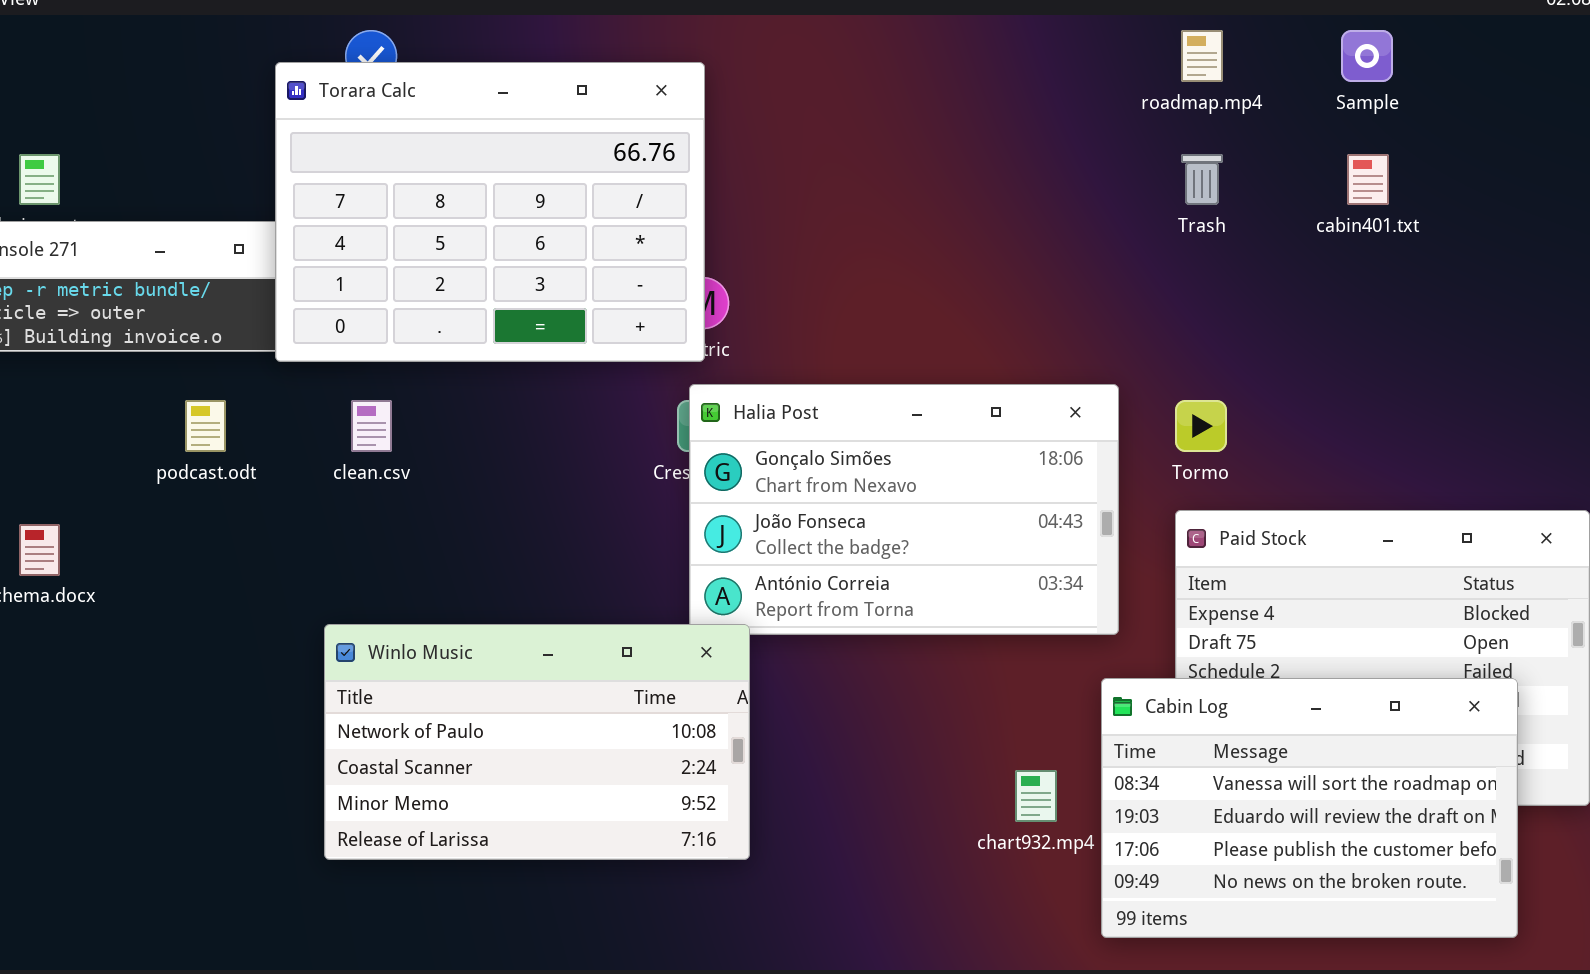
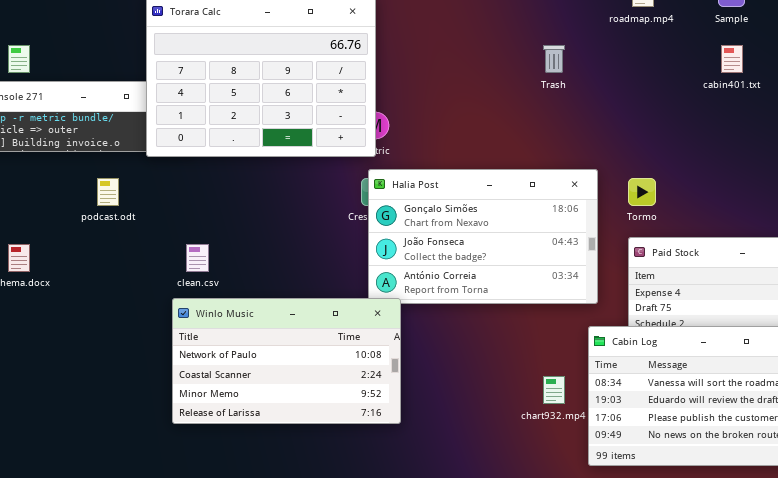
Trash: [1181,154,1223,205] -> [543,45,565,73], moved
clean.csv: [351,400,392,452] -> [186,244,209,272], moved

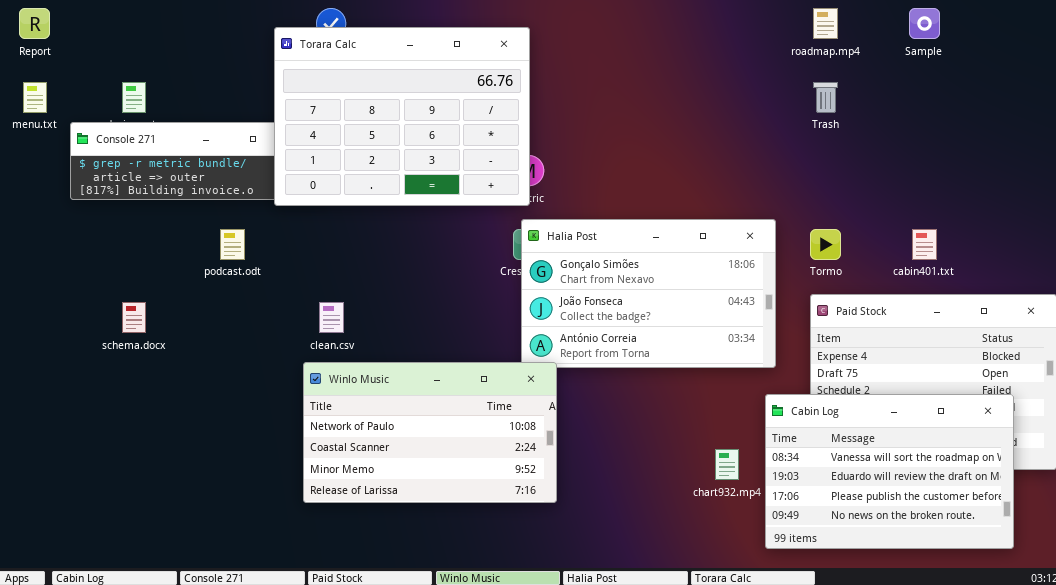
Trash: [543,45,565,73] -> [813,82,838,113], moved
cabin401.txt: [721,45,743,73] -> [912,229,937,260], moved

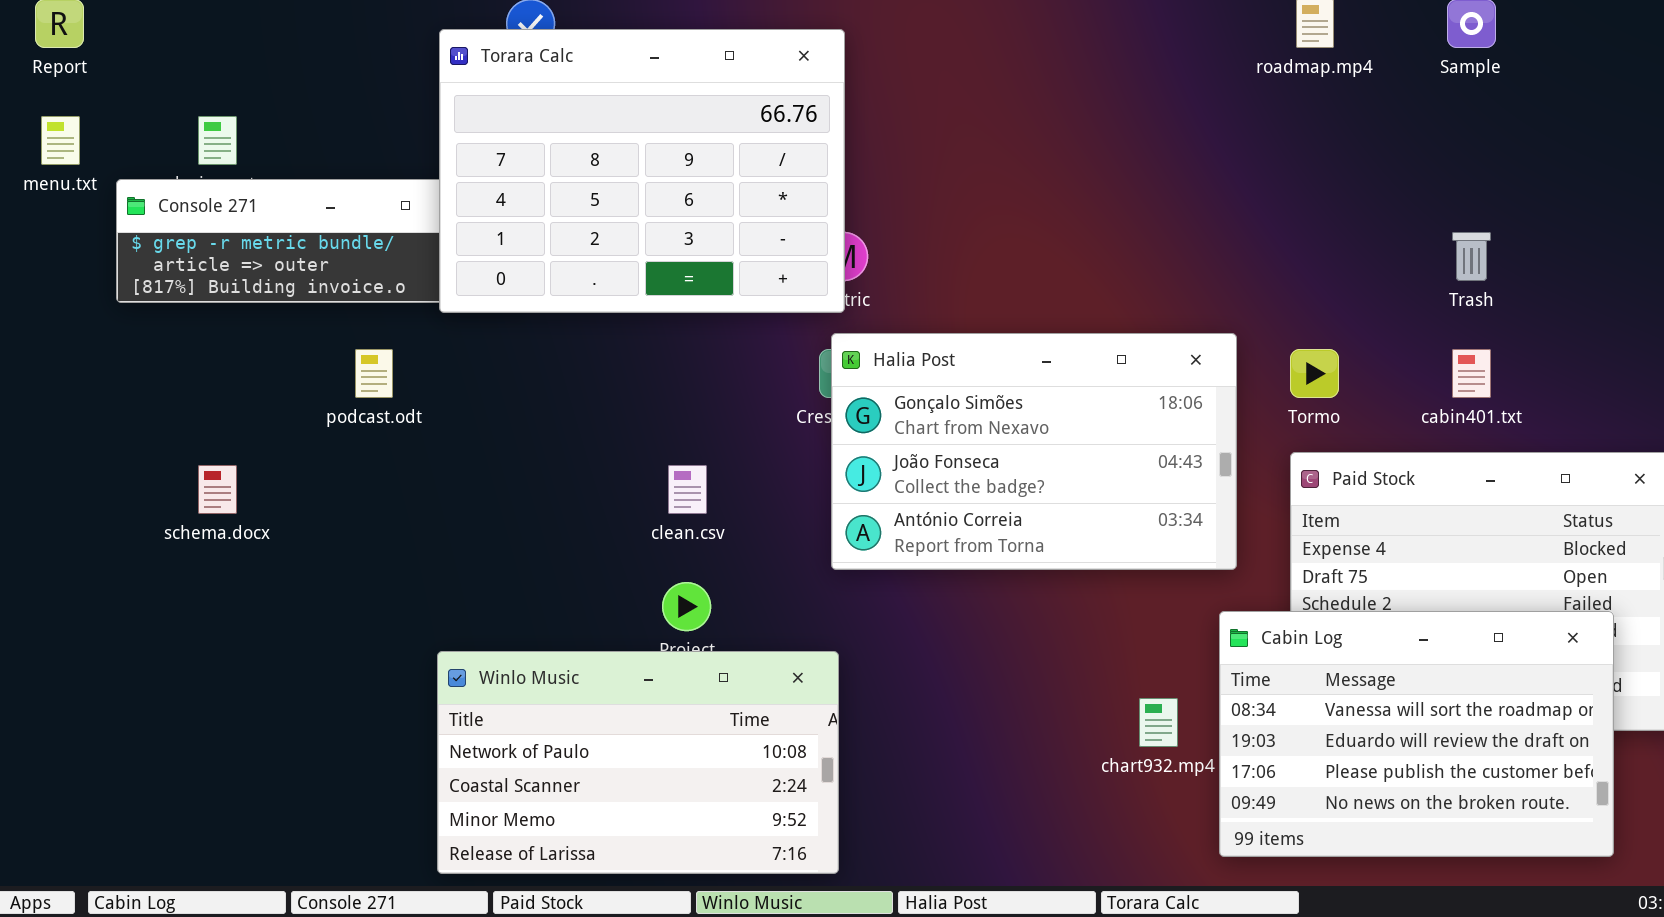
Trash: [813,82,838,113] -> [1452,232,1491,281], moved
clean.csv: [319,302,344,333] -> [668,465,707,514], moved
Winlo Music: [303,362,557,503] -> [437,651,839,874], moved

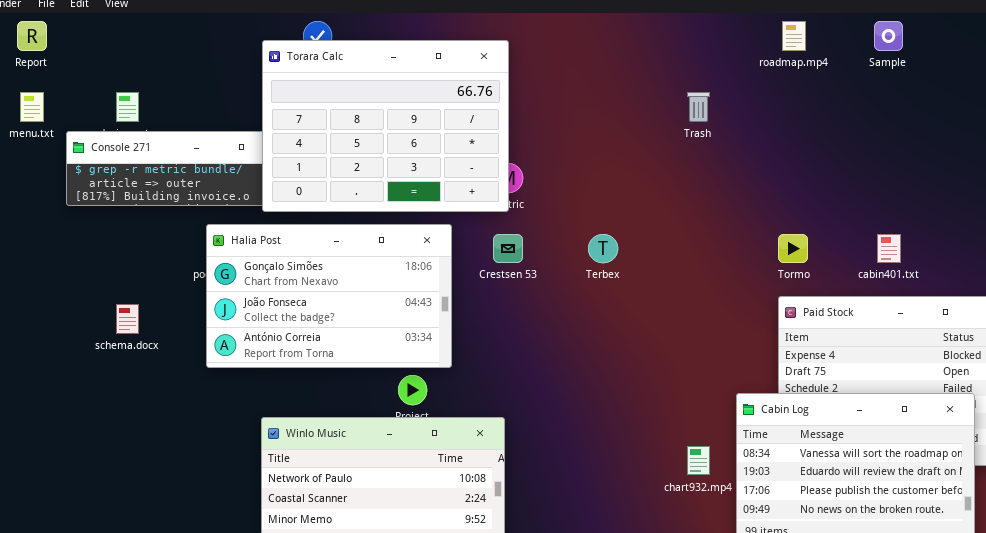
Trash: [1452,232,1491,281] -> [687,92,710,122], moved
Halia Post: [831,333,1237,570] -> [206,224,452,368], moved

